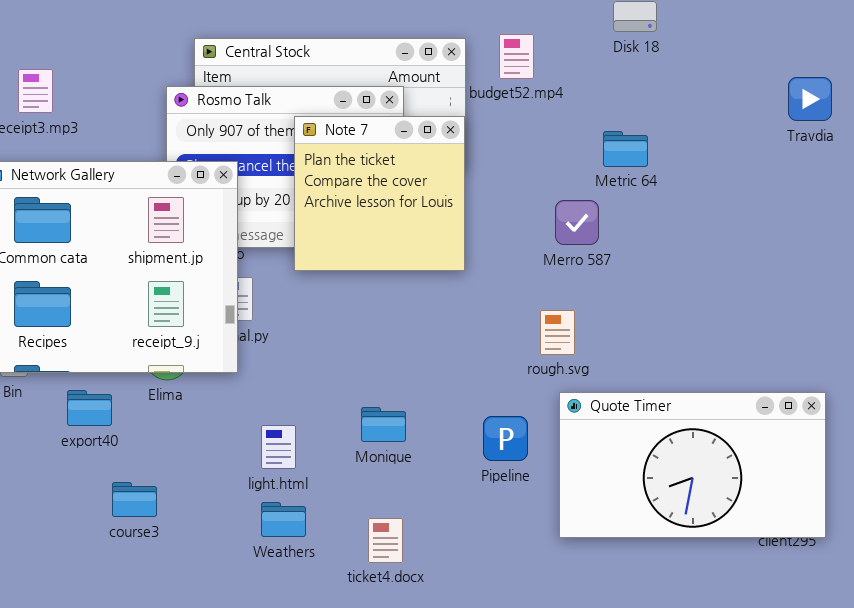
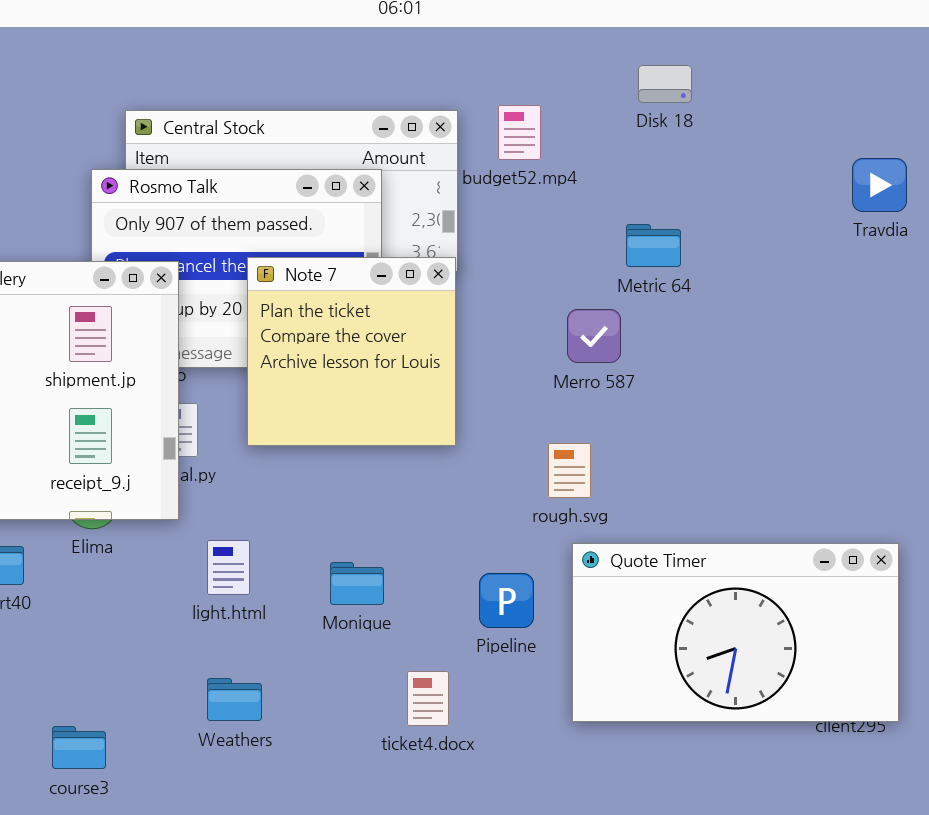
Note 7: [294,116,465,271] -> [247,257,456,446], moved
light.html: [261,425,296,469] -> [207,540,250,595], moved
course3: [112,482,157,517] -> [52,726,106,769], moved
ticket4.docx: [368,518,403,563] -> [407,671,449,726], moved

